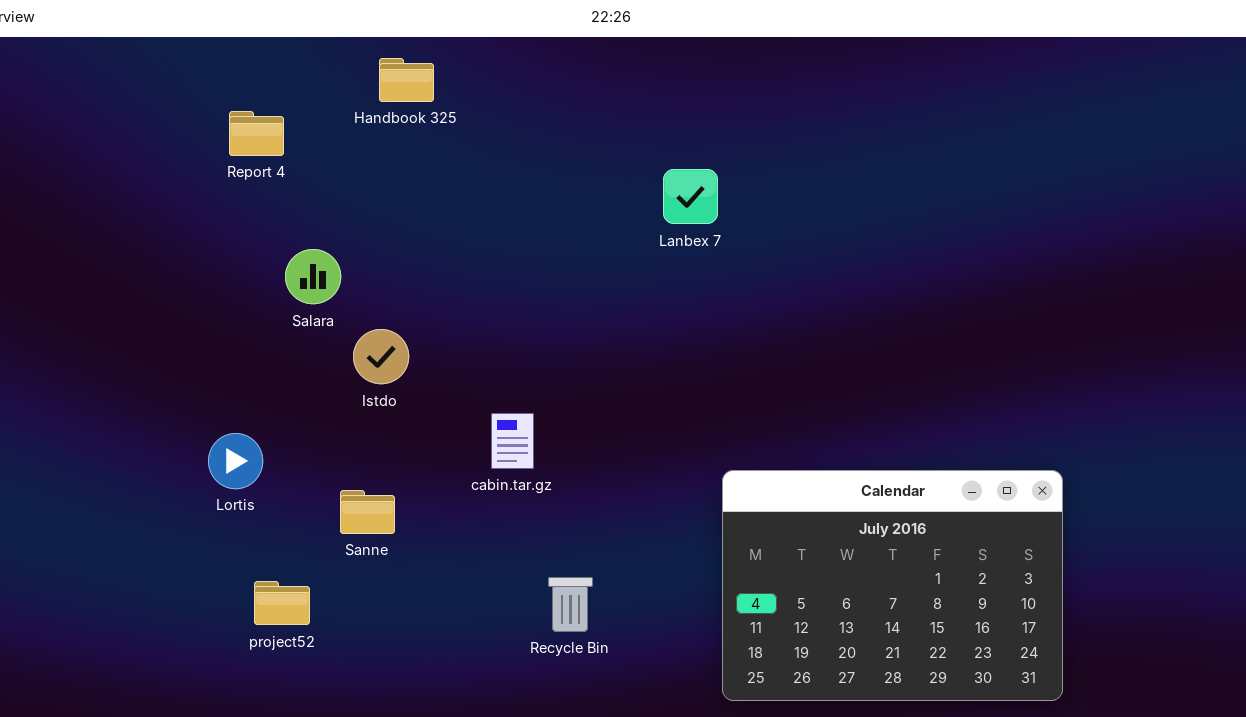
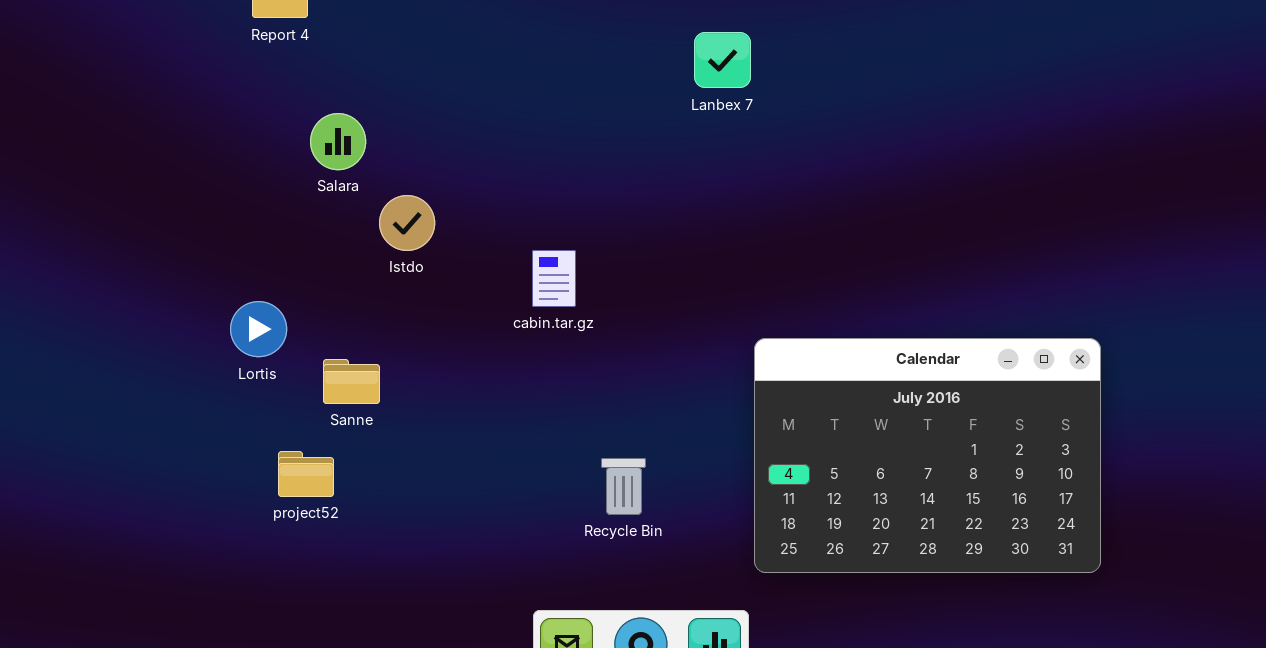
cabin.tar.gz: [491,413,534,469] -> [532,250,576,307], moved
Sanne: [340,490,395,534] -> [323,359,380,404], moved
Recycle Bin: [548,577,593,632] -> [601,458,646,515], moved

